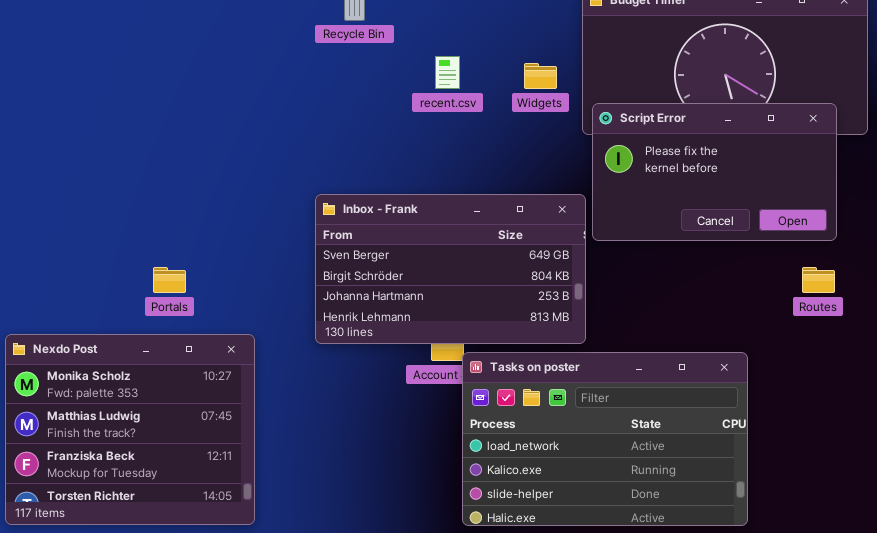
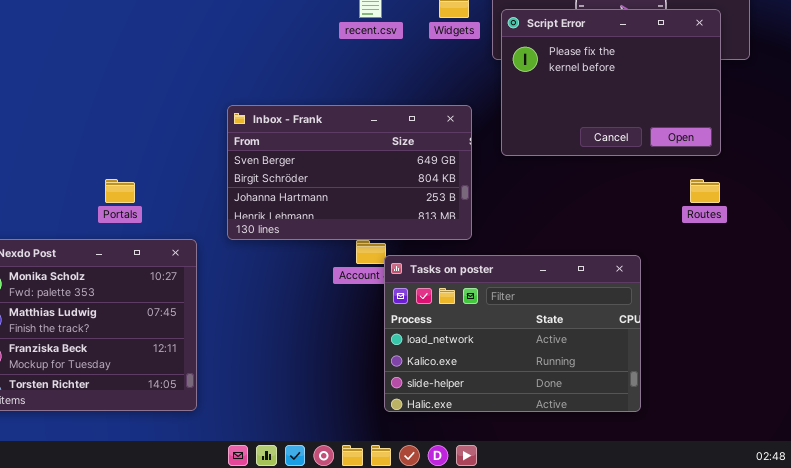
Script Error: [592,103,837,241] -> [501,9,721,156], resized
Inbox - Frank: [315,194,586,344] -> [227,105,472,240], moved

